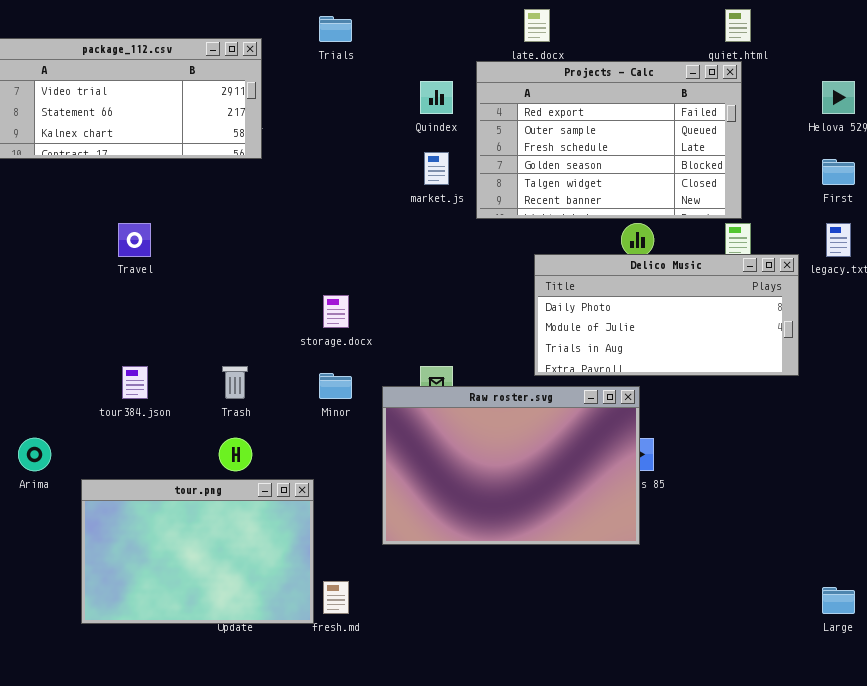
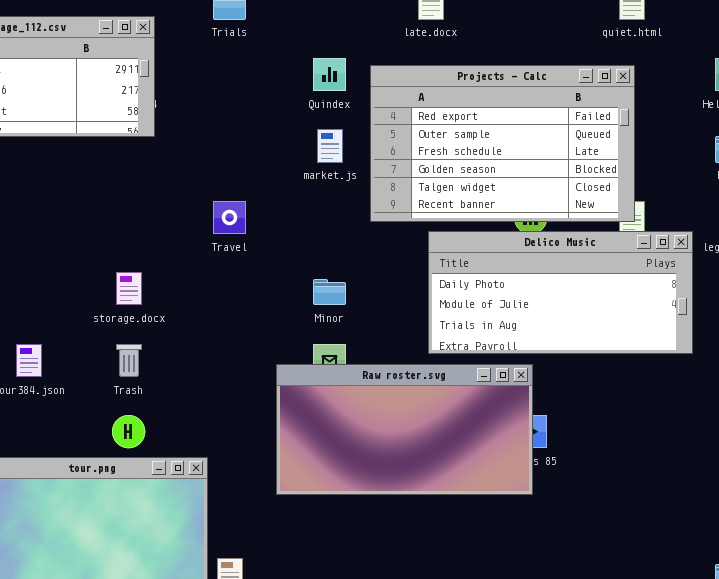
Projects - Calc: [476,61,742,219] -> [370,65,635,222], moved
Travel: [118,223,151,257] -> [213,201,246,234], moved
storage.docx: [323,295,349,328] -> [116,272,142,305], moved
Minor: [319,373,352,399] -> [313,279,346,305], moved
Raw roster.svg: [382,386,640,545] -> [276,364,533,495], resized

